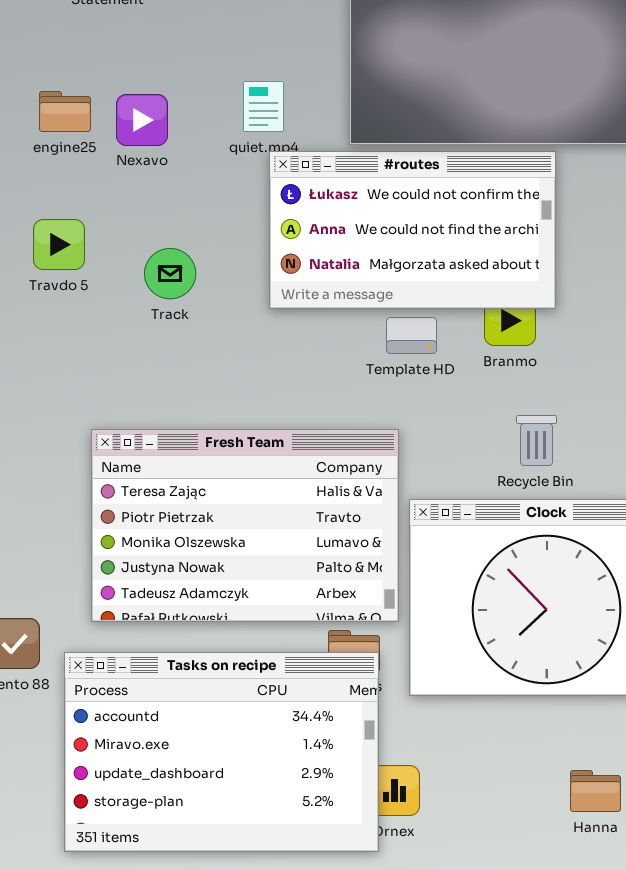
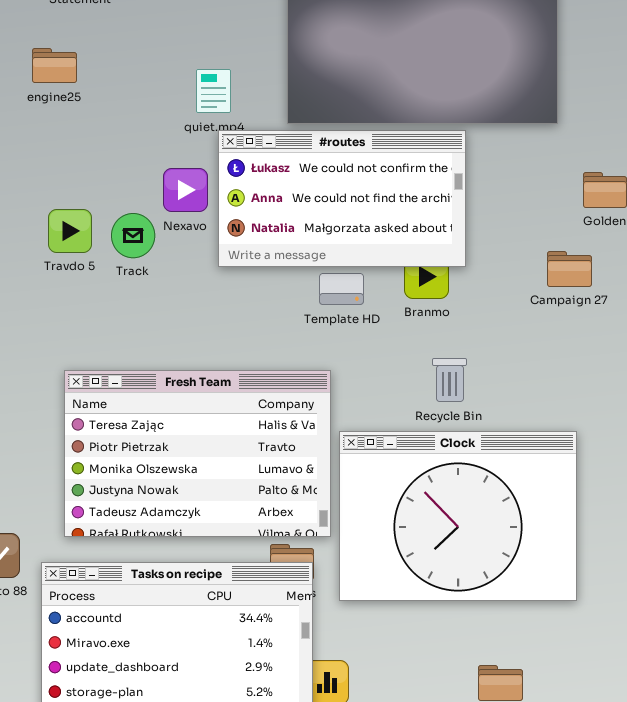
engine25: [39,91,91,132] -> [32,48,77,83], moved
Nexavo: [116,94,168,146] -> [163,168,208,212], moved
Travdo 5: [33,219,85,270] -> [48,209,92,253], moved

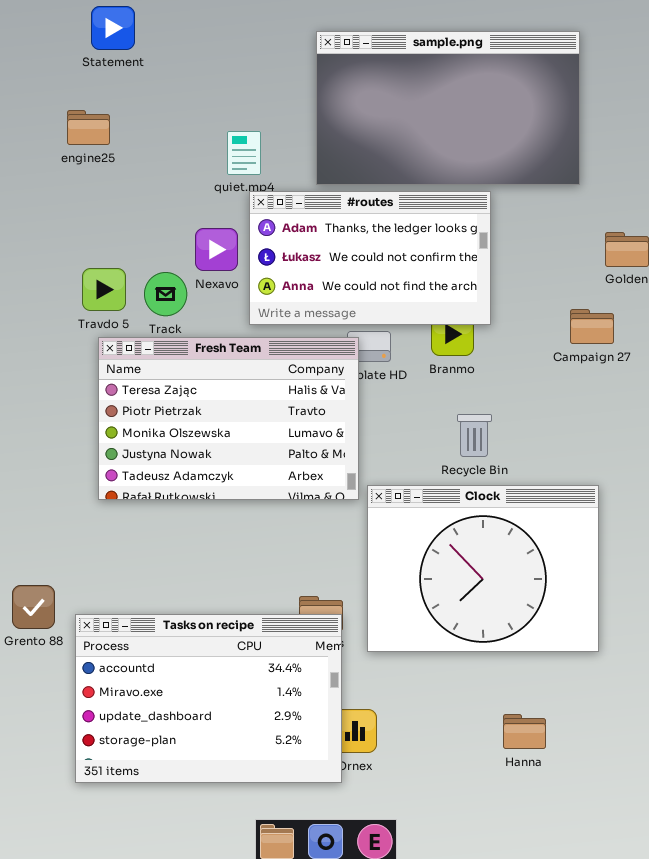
#routes: [218,130,466,267] -> [249,191,491,325], scrolled up 1 row
Fresh Team: [64,370,331,537] -> [98,337,359,500], moved

